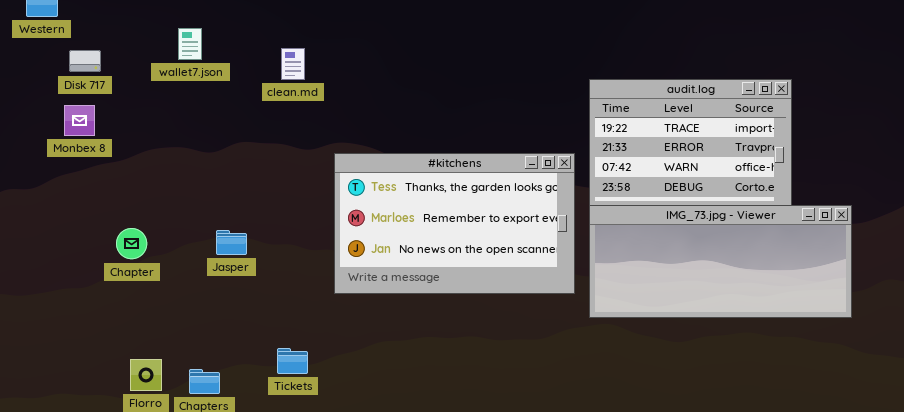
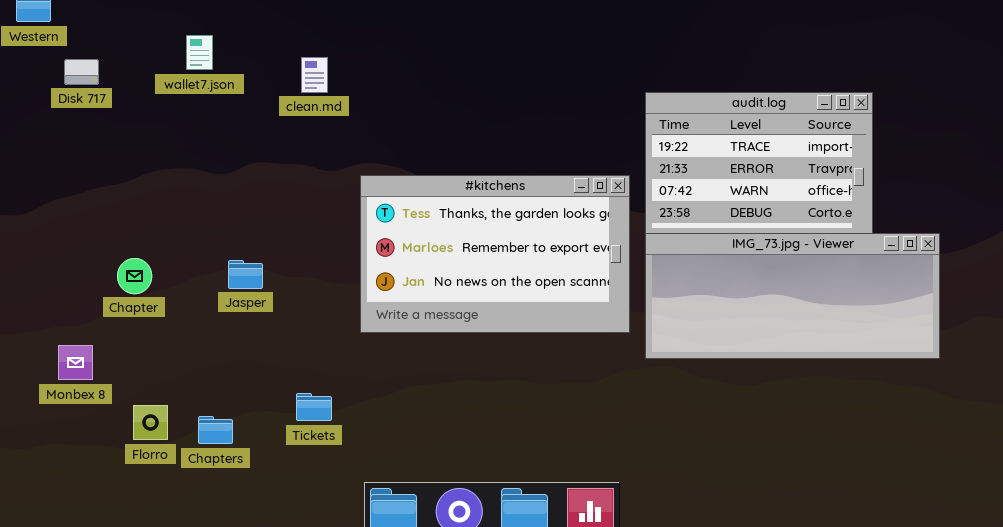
Monbex 8: [64,105,95,136] -> [58,345,93,380], moved

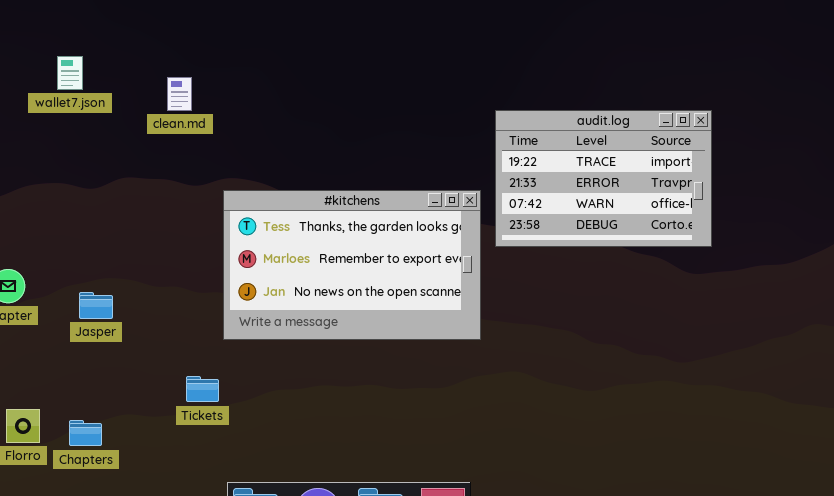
IMG_73.jpg - Viewer: [645,233,940,359] -> none, closed
Jasper: [228,260,263,289] -> [79,292,113,319], moved
Tickets: [296,393,332,421] -> [186,376,219,402], moved

